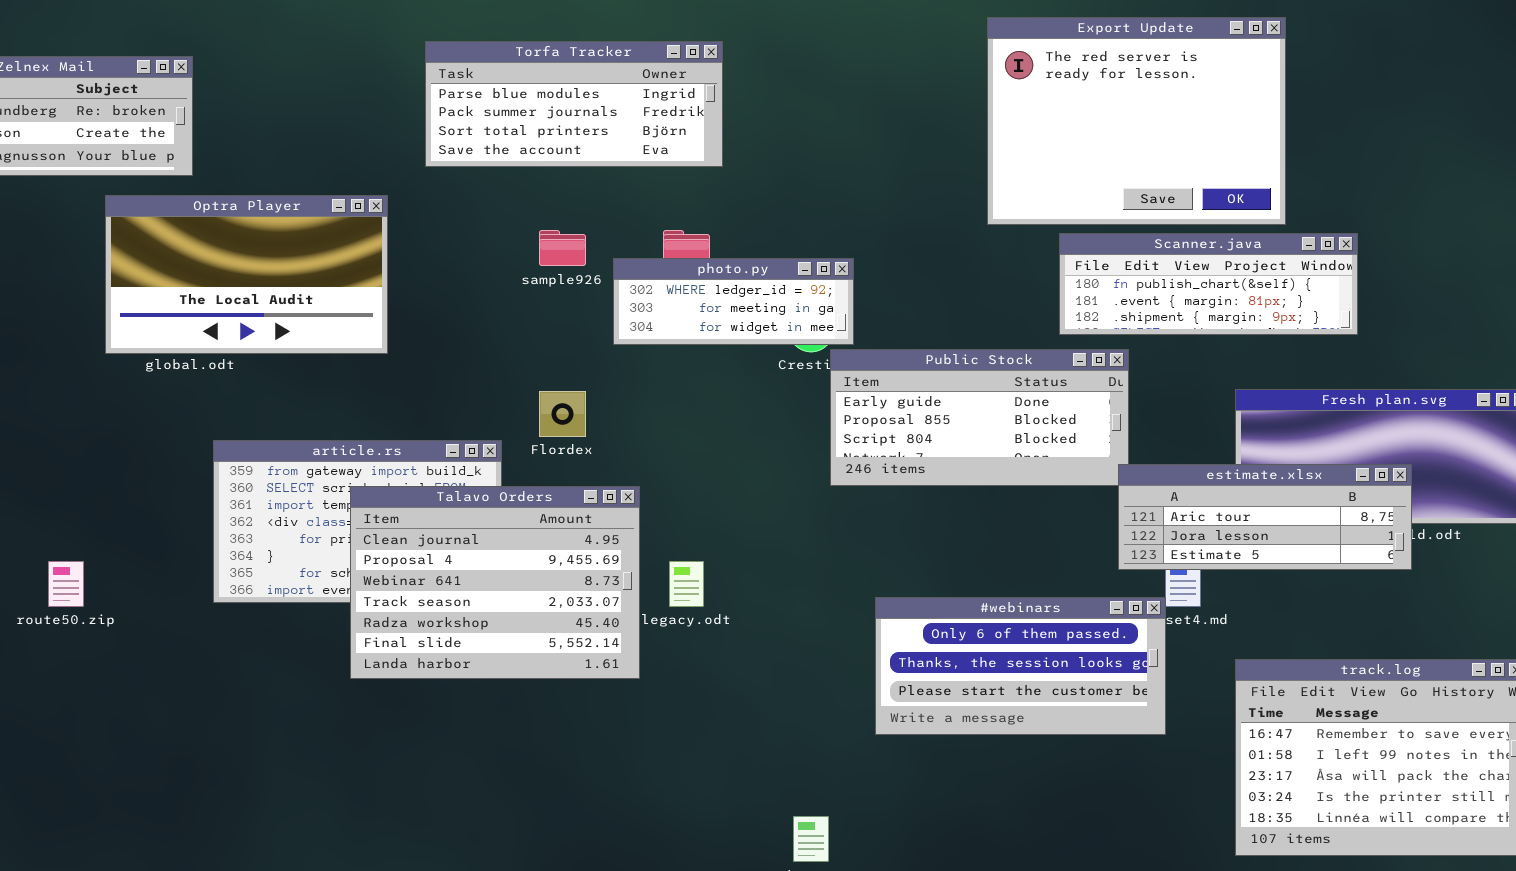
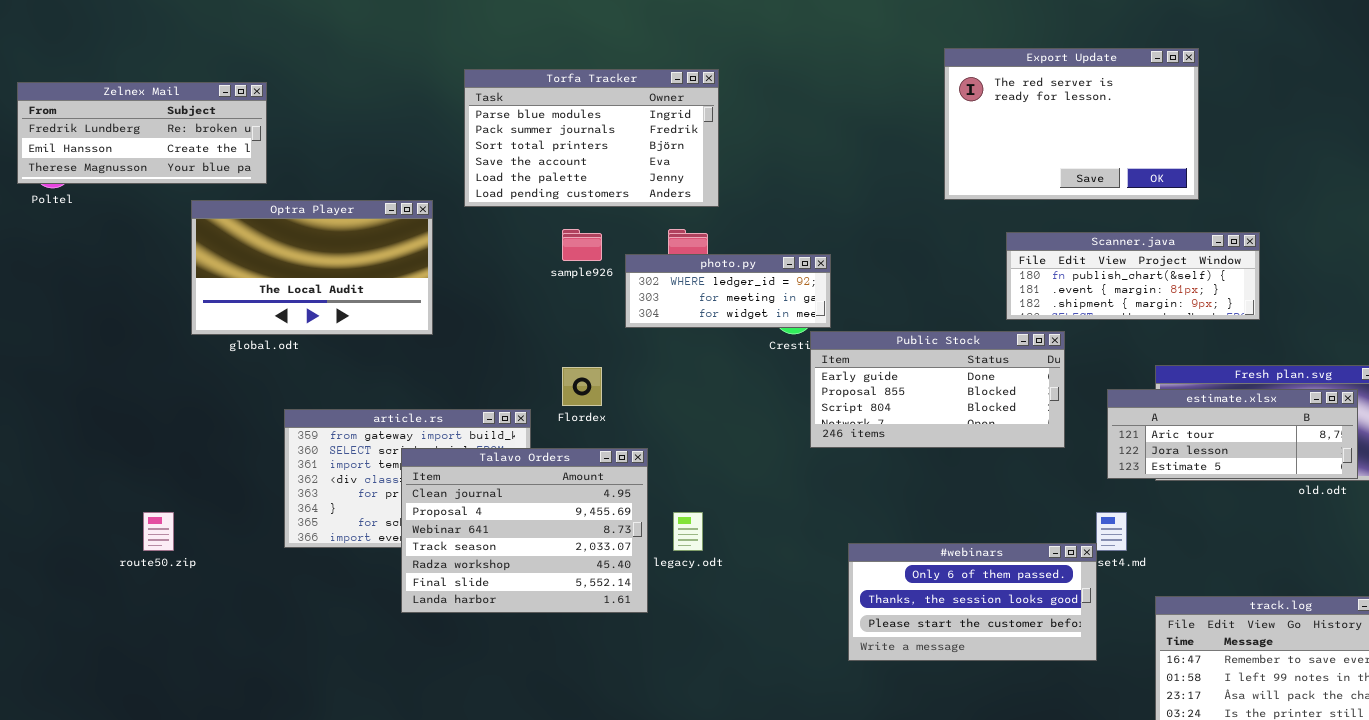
Export Update: [987,17,1286,225] -> [944,48,1199,200], resized
Torfa Tracker: [425,41,723,167] -> [464,69,719,207], resized
estimate.xlsx: [1118,464,1412,570] -> [1107,389,1358,479], moved

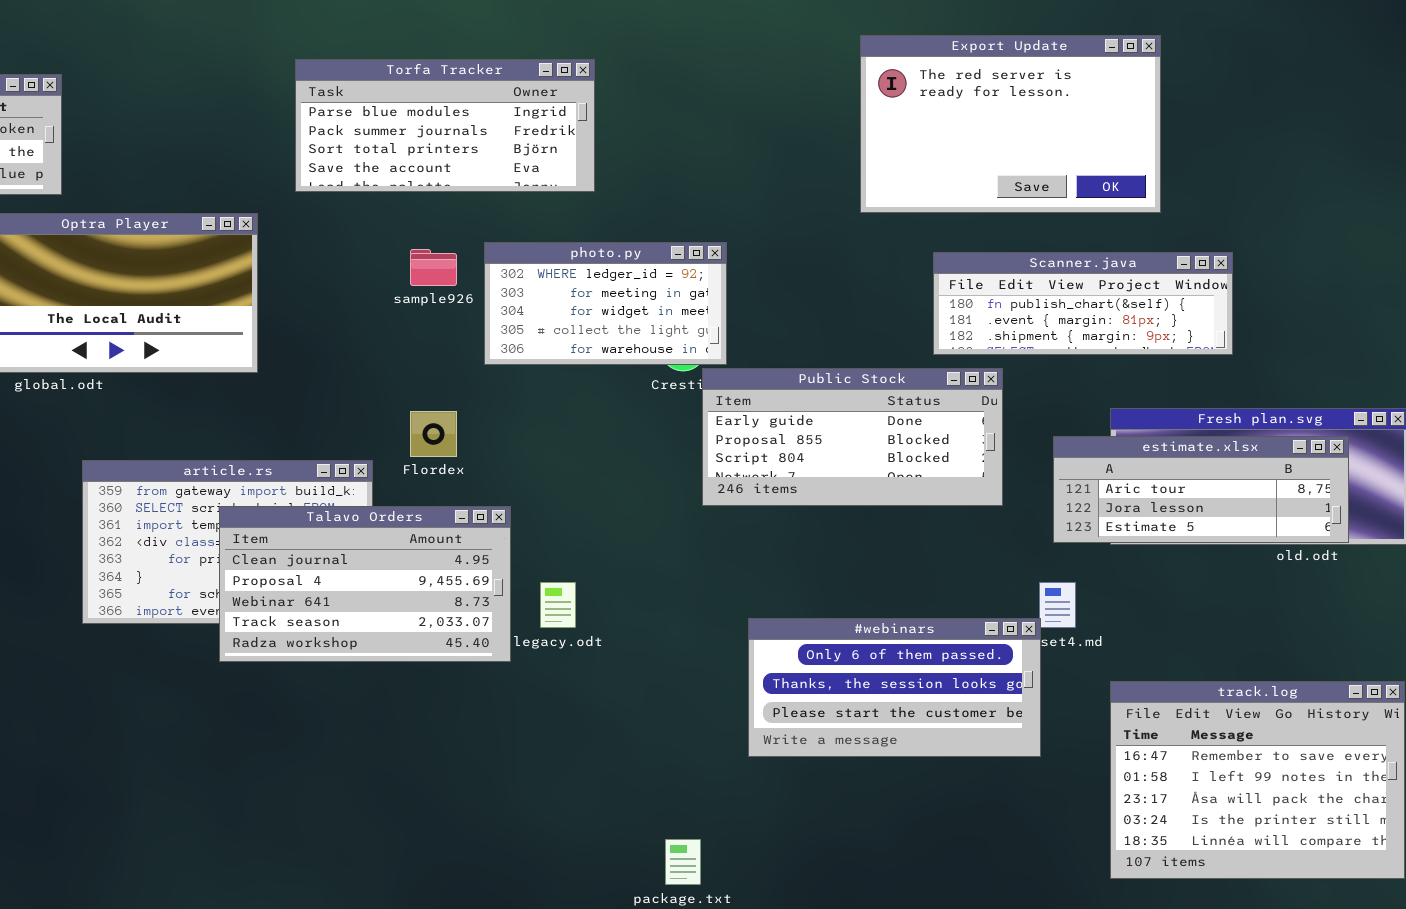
Torfa Tracker: [464,69,719,207] -> [295,59,595,192], resized
photo.py: [625,254,831,328] -> [484,242,727,365], resized
Talavo Orders: [401,448,648,613] -> [219,506,511,662], resized

